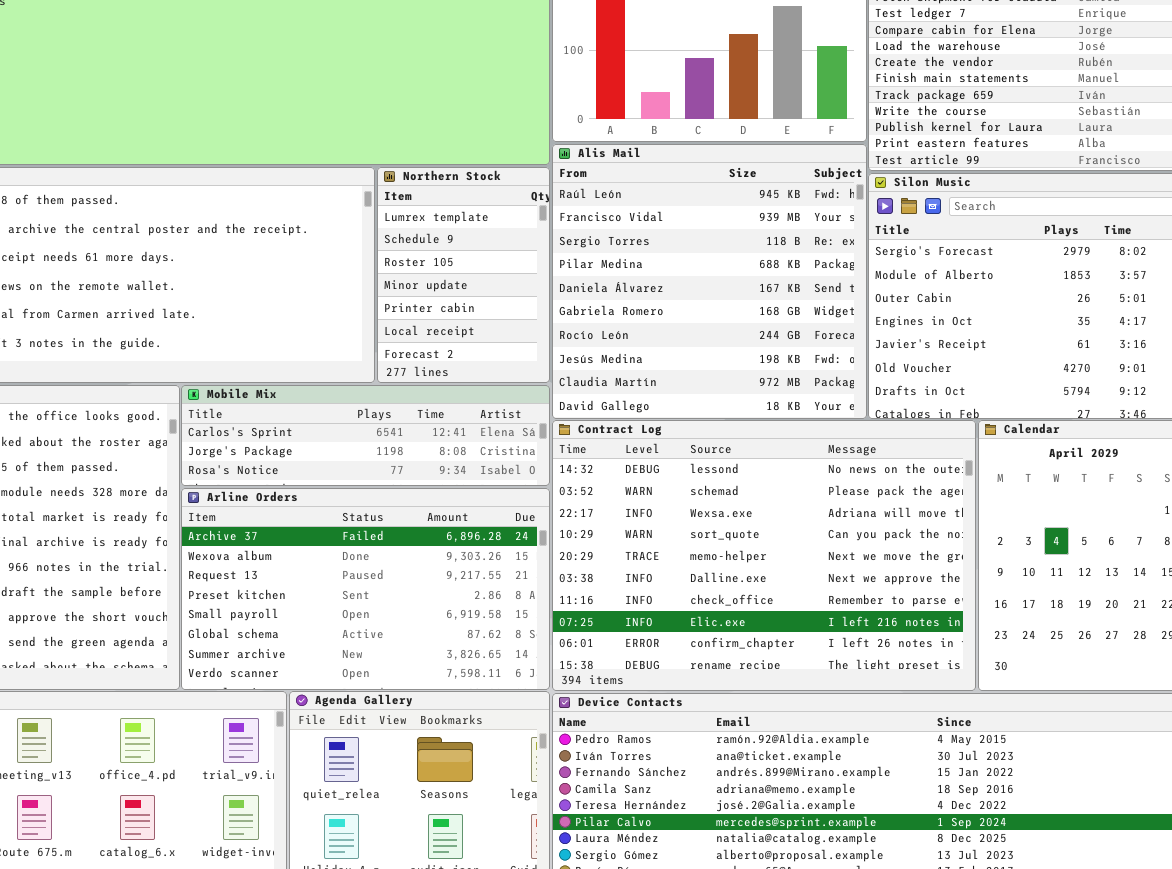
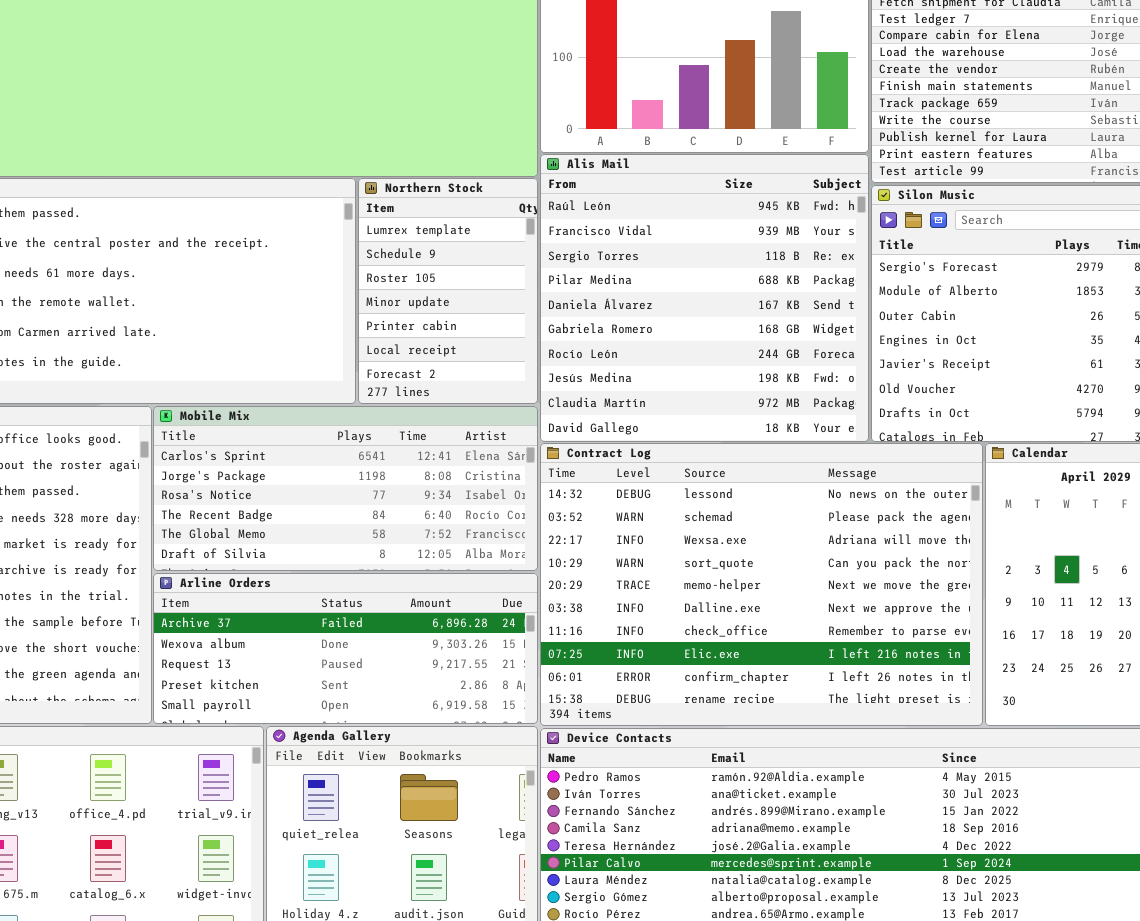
Mobile Mix: [181,385,550,486] -> [153,406,538,571], resized
Arline Orders: [181,488,550,690] -> [153,573,538,724], resized

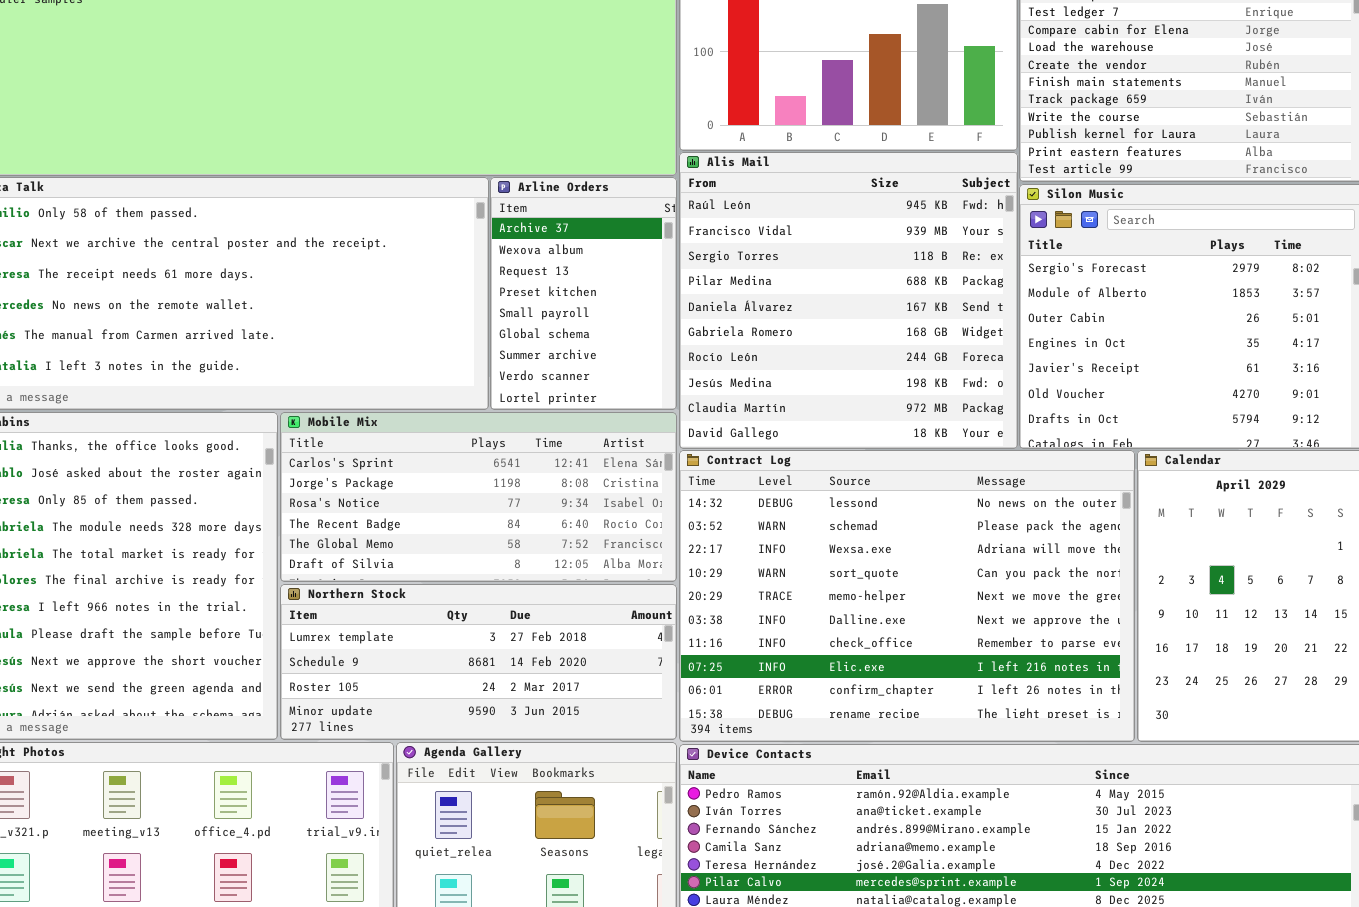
Northern Stock: [358,178,538,404] -> [280,584,677,740], moved, resized
Arline Orders: [153,573,538,724] -> [490,177,677,410], moved, resized

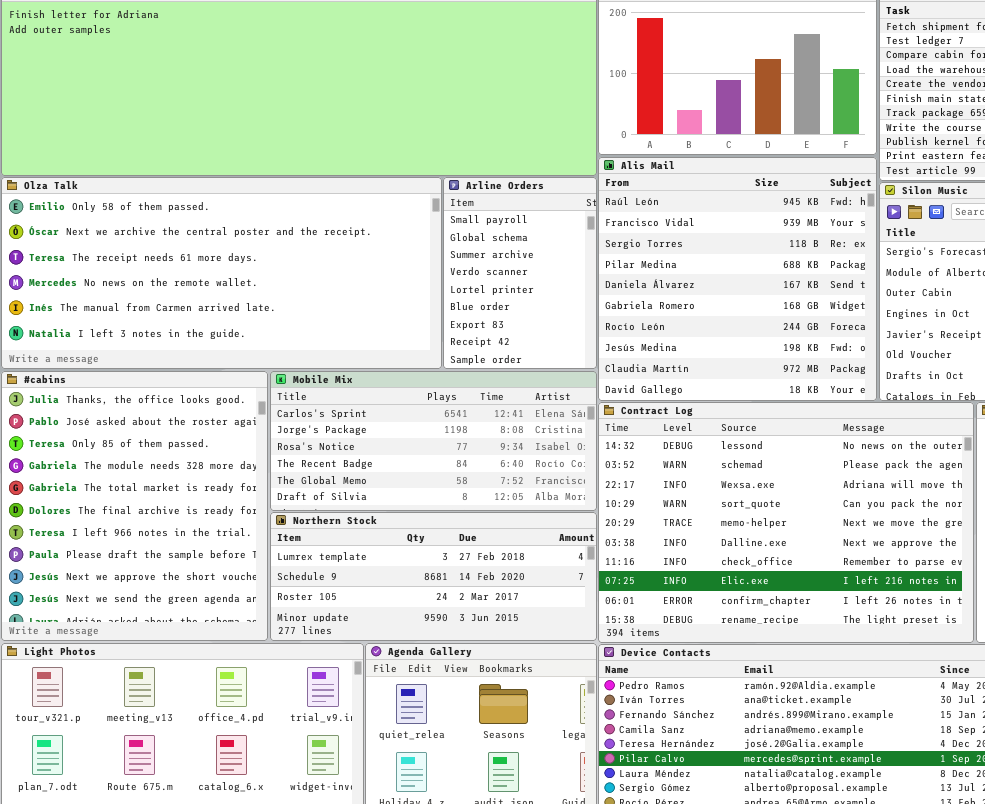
Arline Orders: [490,177,677,410] -> [443,177,597,369], scrolled down 4 rows

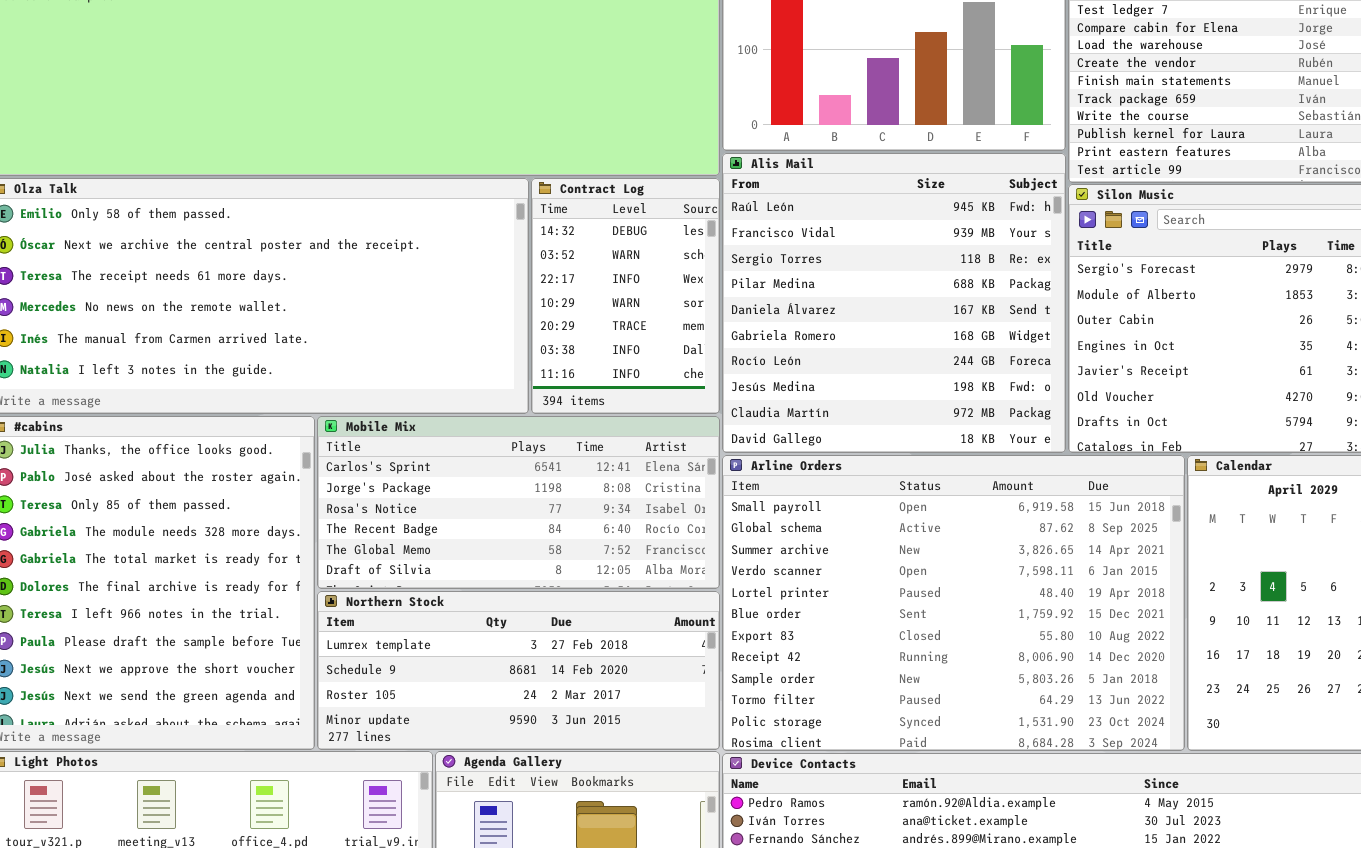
Arline Orders: [443,177,597,369] -> [722,455,1185,751], moved, resized
Contract Log: [598,402,974,643] -> [531,178,720,414], moved, resized

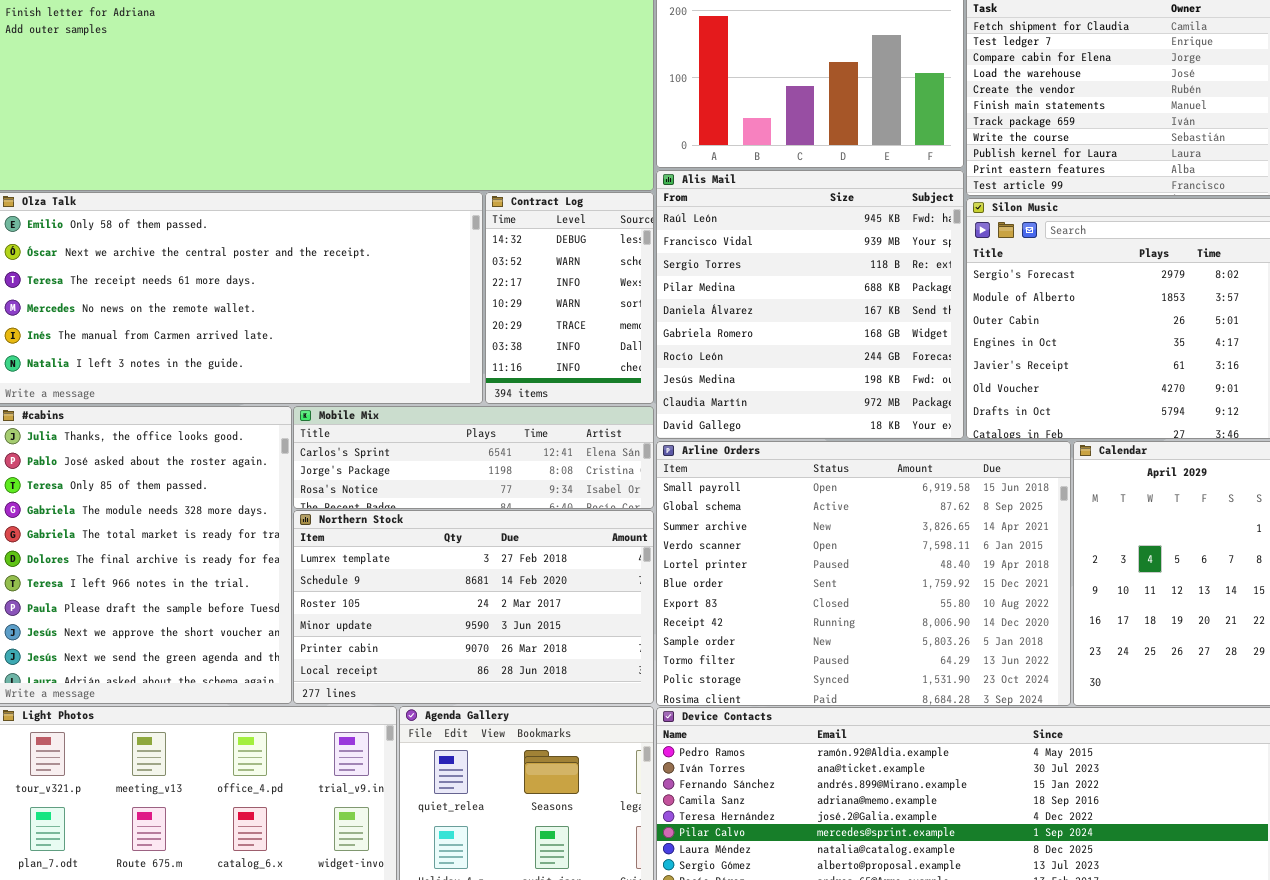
Mobile Mix: [317,416,720,589] -> [293,406,654,509], resized
Northern Stock: [317,591,720,750] -> [293,510,654,704], resized

